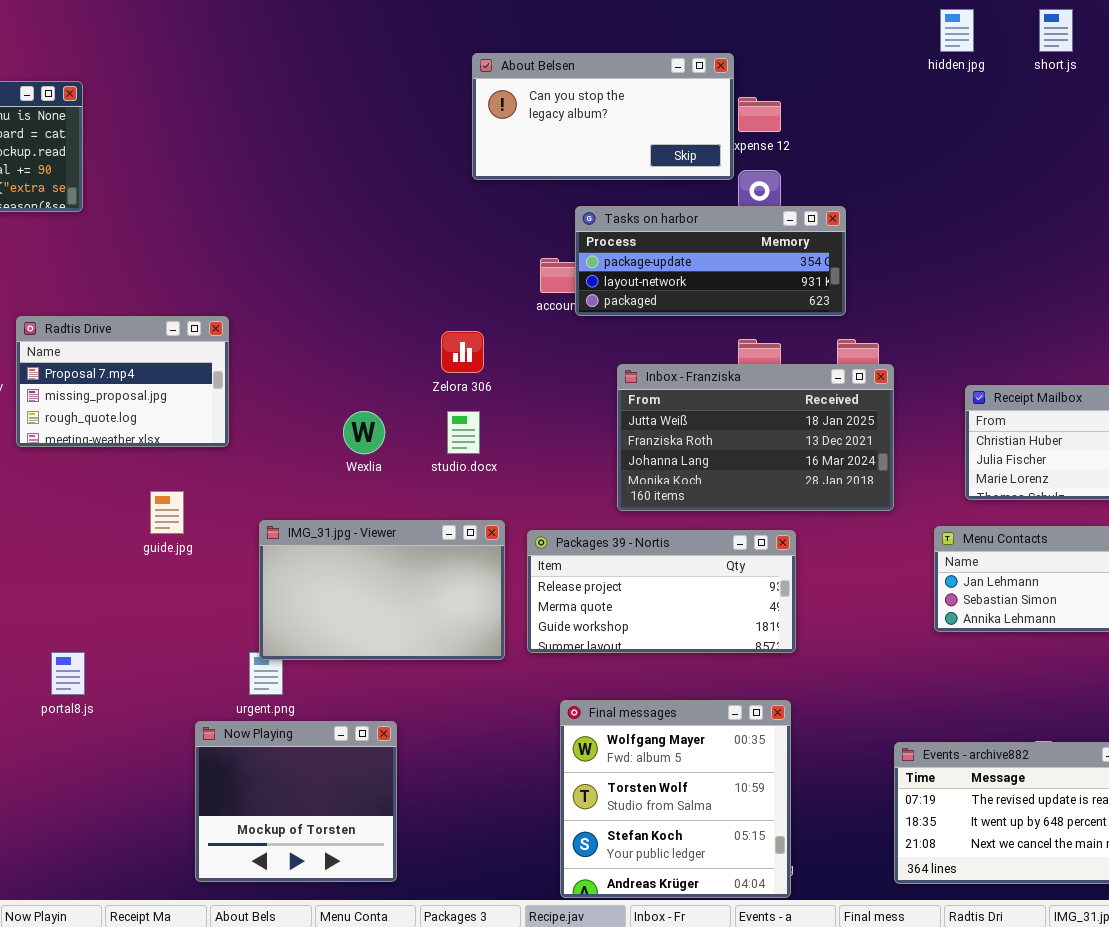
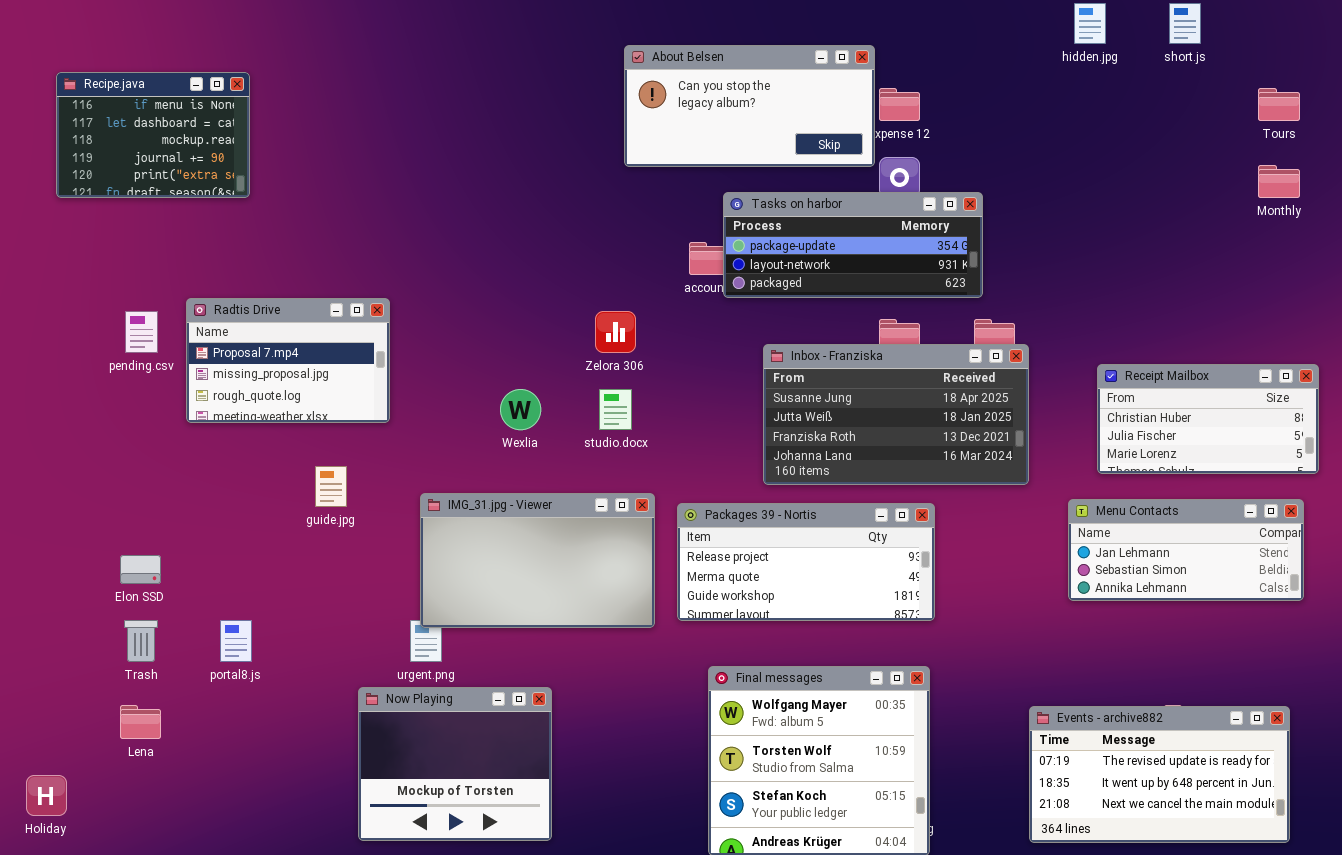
Inbox - Franziska: [617,364,894,511] -> [763,344,1029,485], scrolled up 1 row

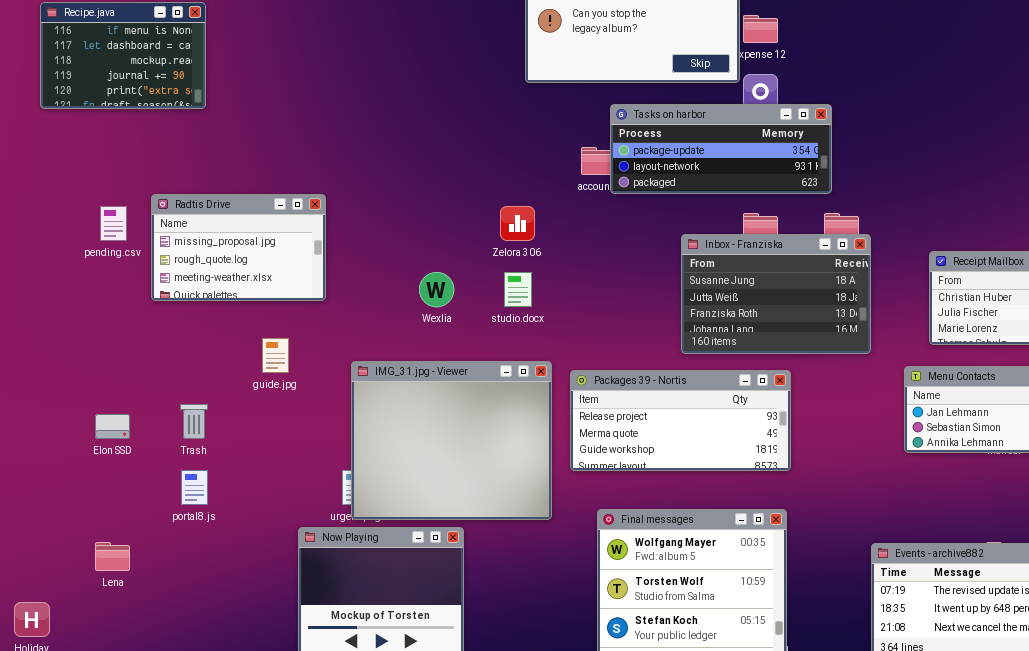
Radtis Drive: [186,298,390,423] -> [151,194,326,301], scrolled down 1 row
Inbox - Franziska: [763,344,1029,485] -> [681,234,871,354], resized
IMG_31.jpg - Viewer: [420,493,655,628] -> [351,361,552,520], resized
Trash: [124,620,158,662] -> [180,404,208,439], moved

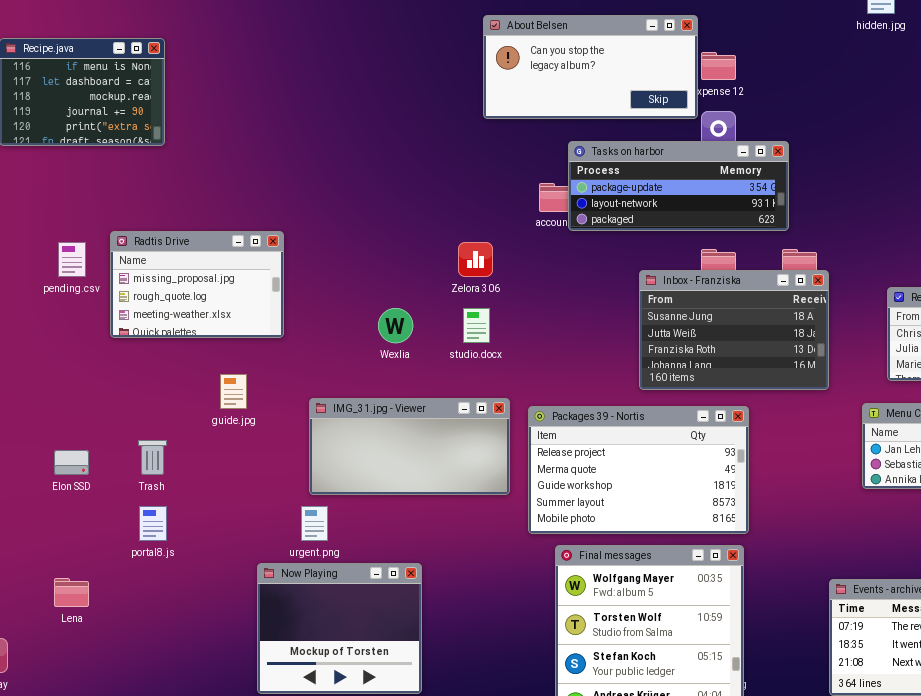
IMG_31.jpg - Viewer: [351,361,552,520] -> [309,398,510,495], resized
Packages 39 - Nortis: [570,370,791,471] -> [528,406,749,534], resized

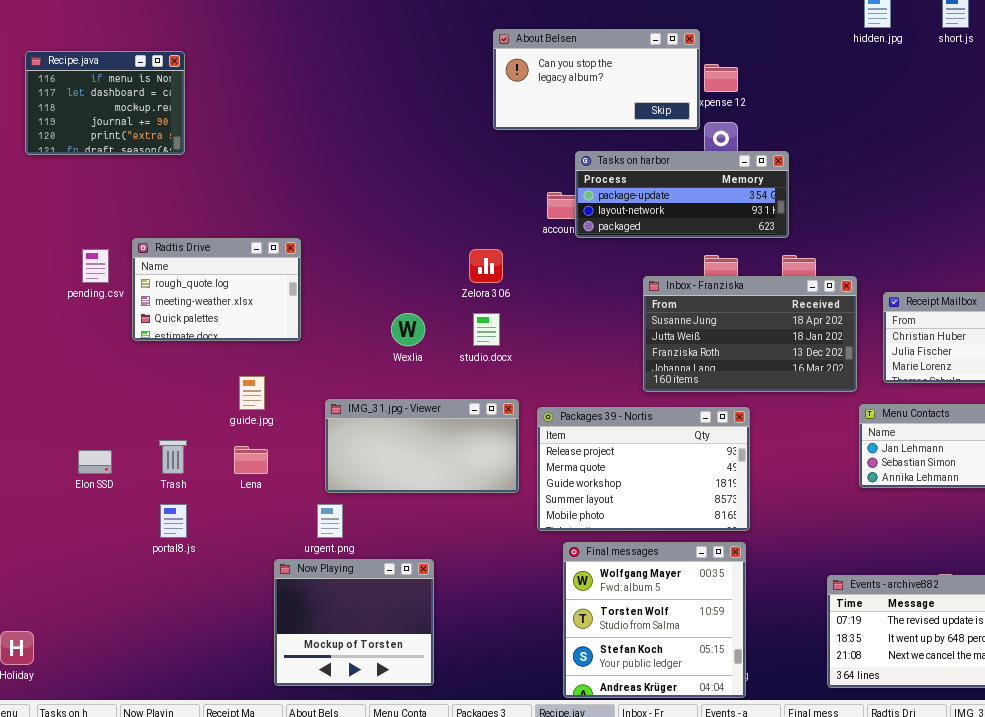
Radtis Drive: [110,231,284,338] -> [132,238,301,341], scrolled down 1 row
Inbox - Franziska: [639,270,829,390] -> [643,276,857,392], resized
Lena: [54,578,89,607] -> [234,446,268,474], moved

